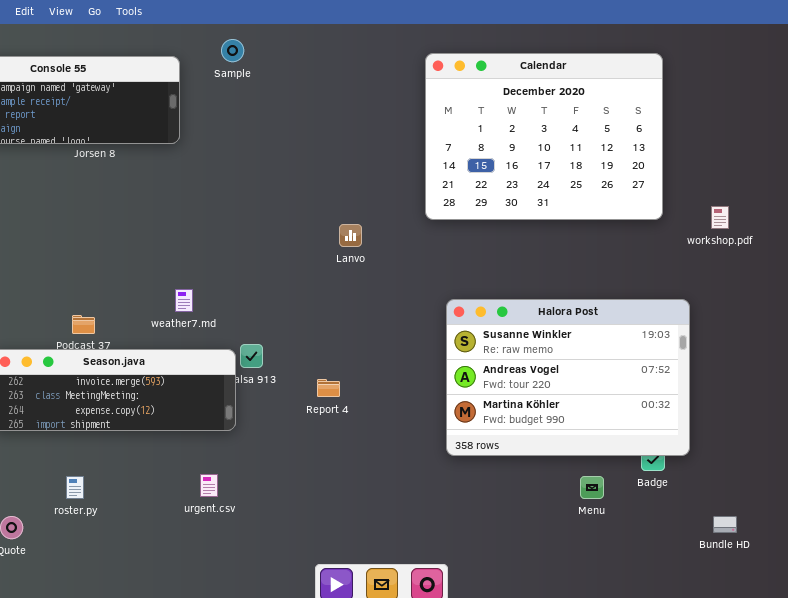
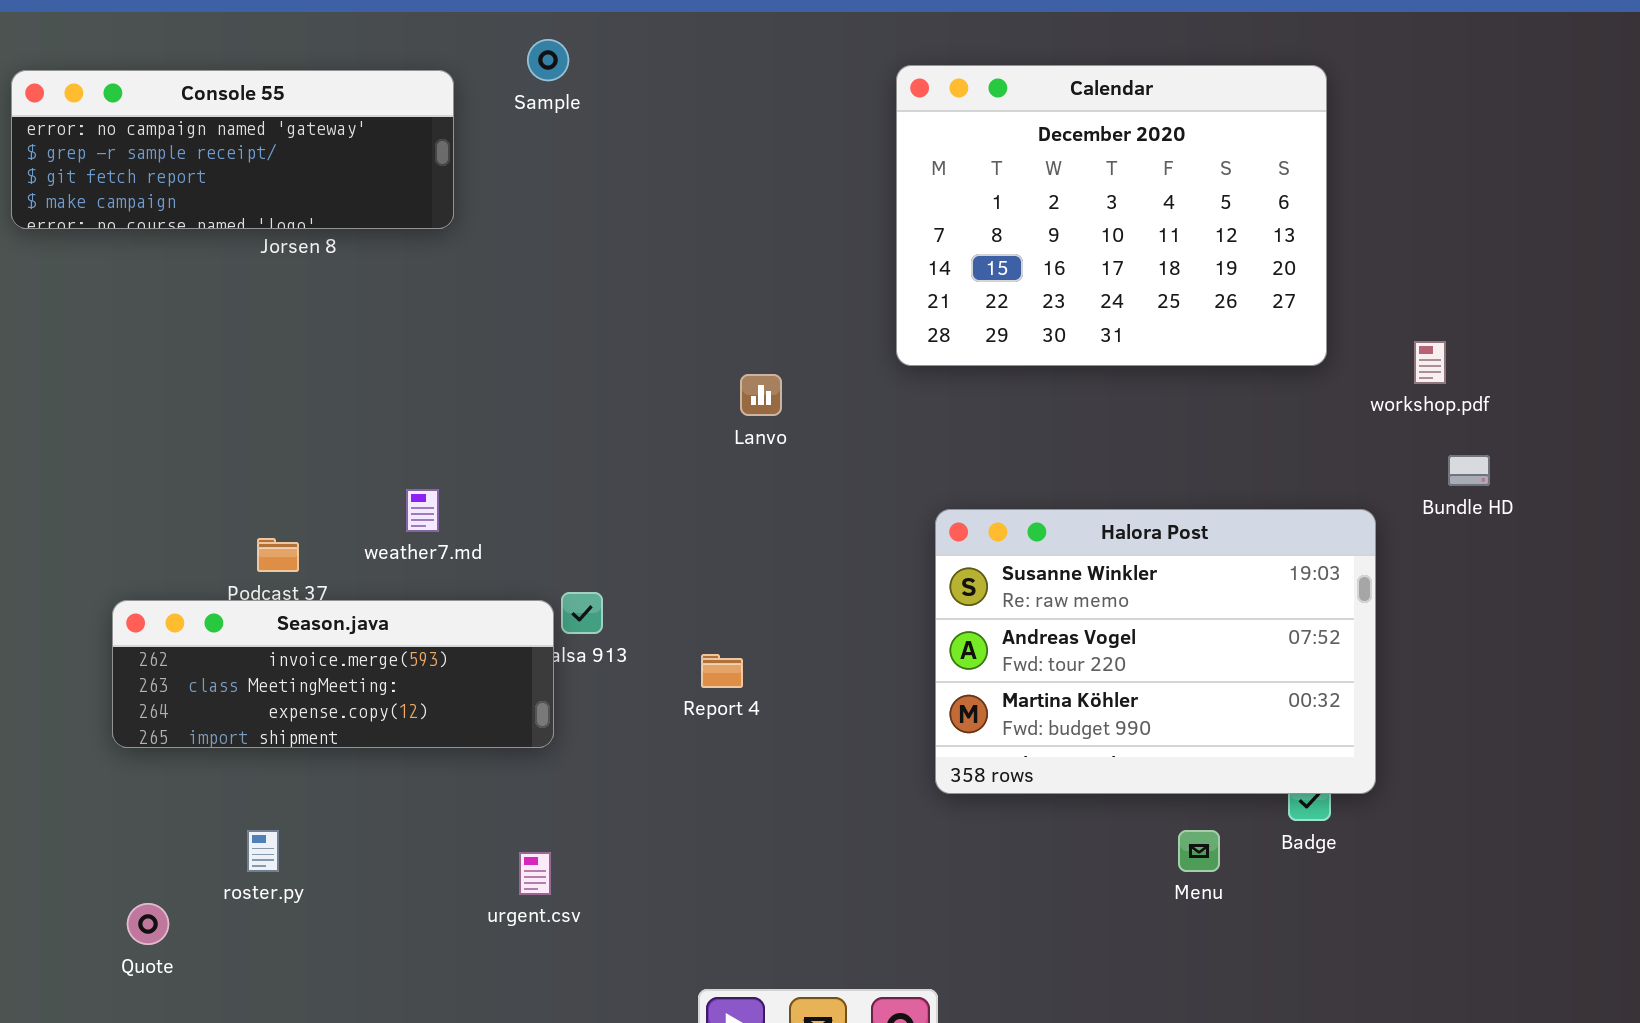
weather7.md: [175,289,193,312] -> [406,489,439,532], moved
urgent.csv: [200,474,218,497] -> [519,852,551,895], moved
Bundle HD: [713,516,737,533] -> [1448,455,1490,486], moved

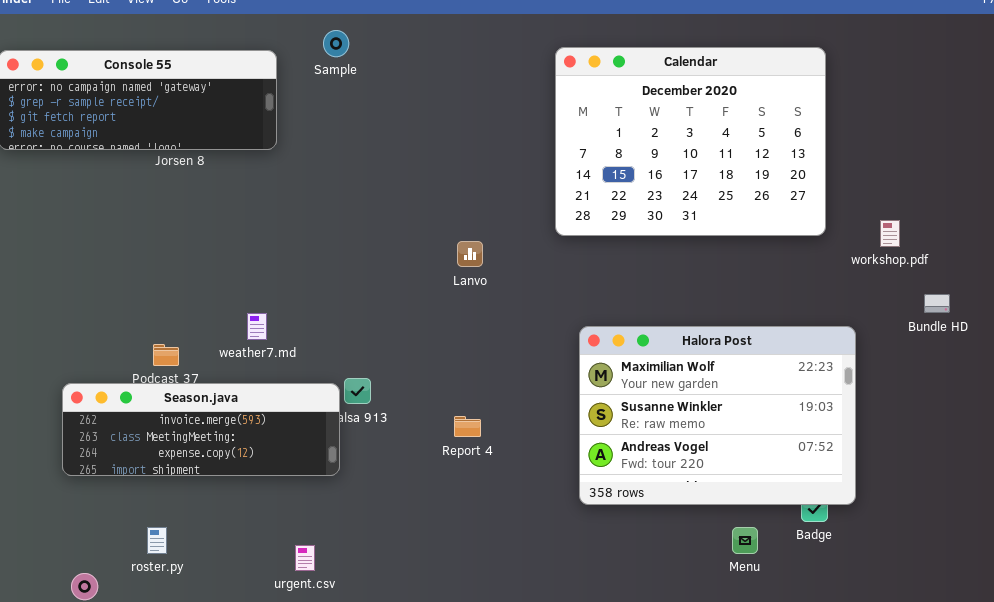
Bundle HD: [1448,455,1490,486] -> [924,294,950,313], moved
Halora Post: [935,509,1376,794] -> [579,326,856,505], scrolled up 1 row
Report 4: [701,654,743,688] -> [454,416,481,437], moved
urgent.csv: [519,852,551,895] -> [295,545,315,571], moved

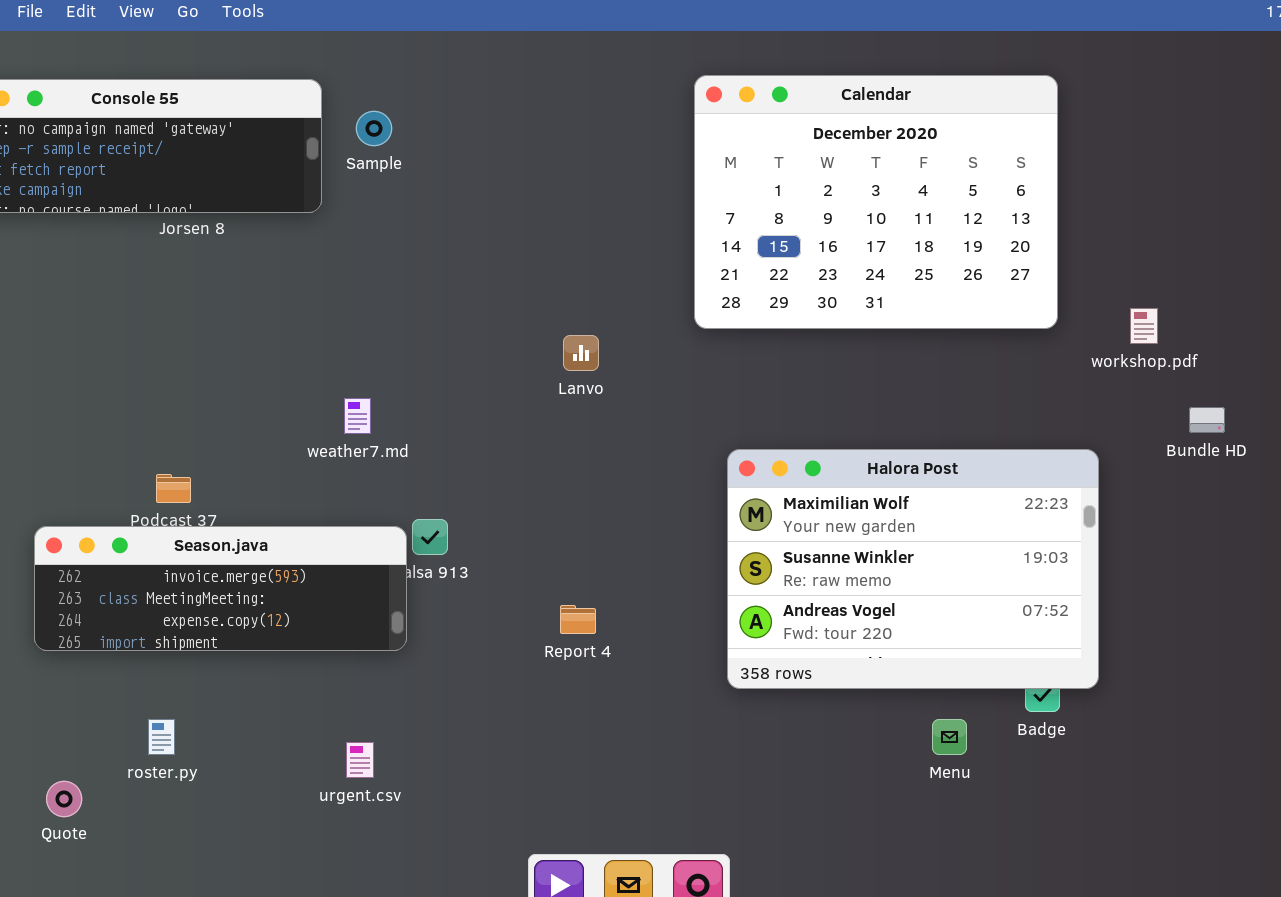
Sample: [323,30,349,57] -> [356,111,392,146], moved
weather7.md: [247,313,267,340] -> [344,398,371,434], moved
Report 4: [454,416,481,437] -> [560,605,596,634], moved

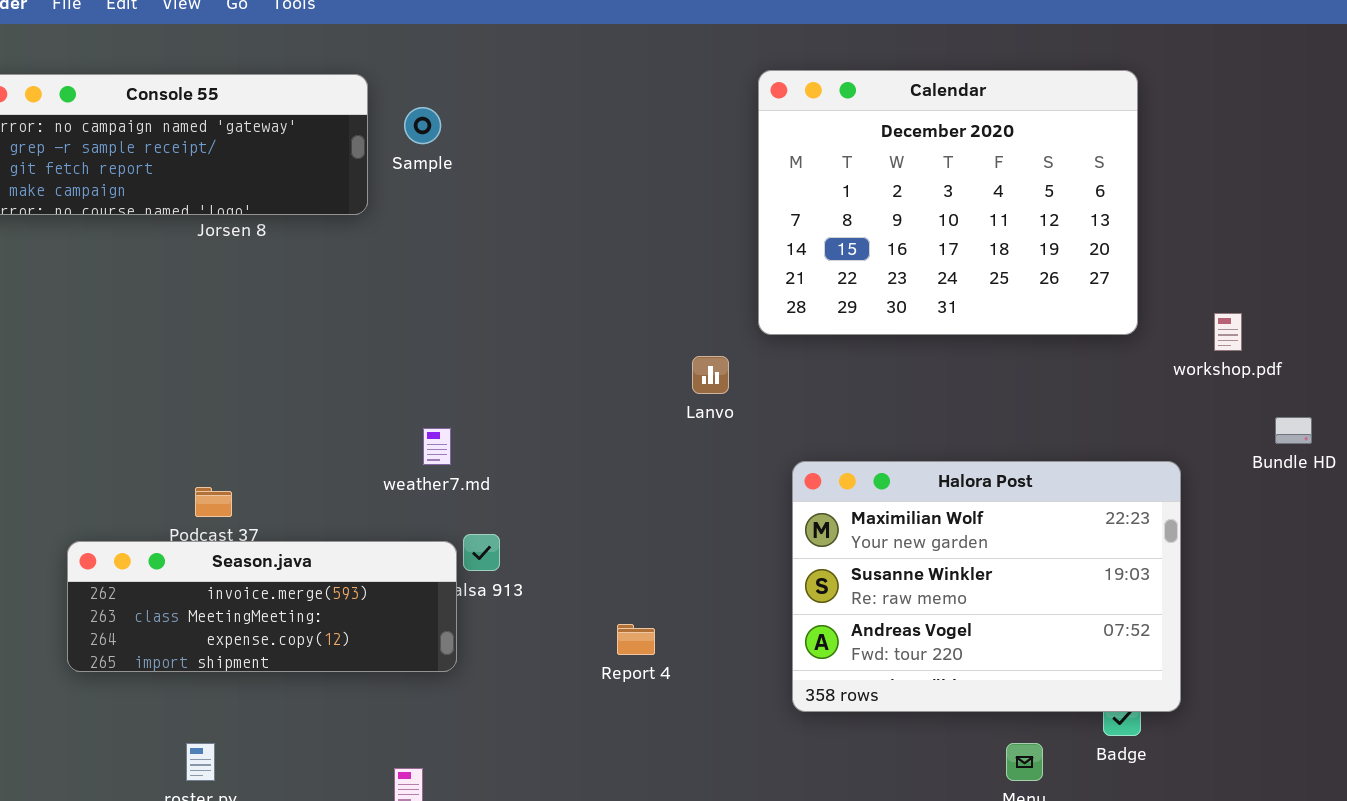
Lanvo: [563,335,599,371] -> [692,356,729,394], moved
weather7.md: [344,398,371,434] -> [423,428,451,465], moved

